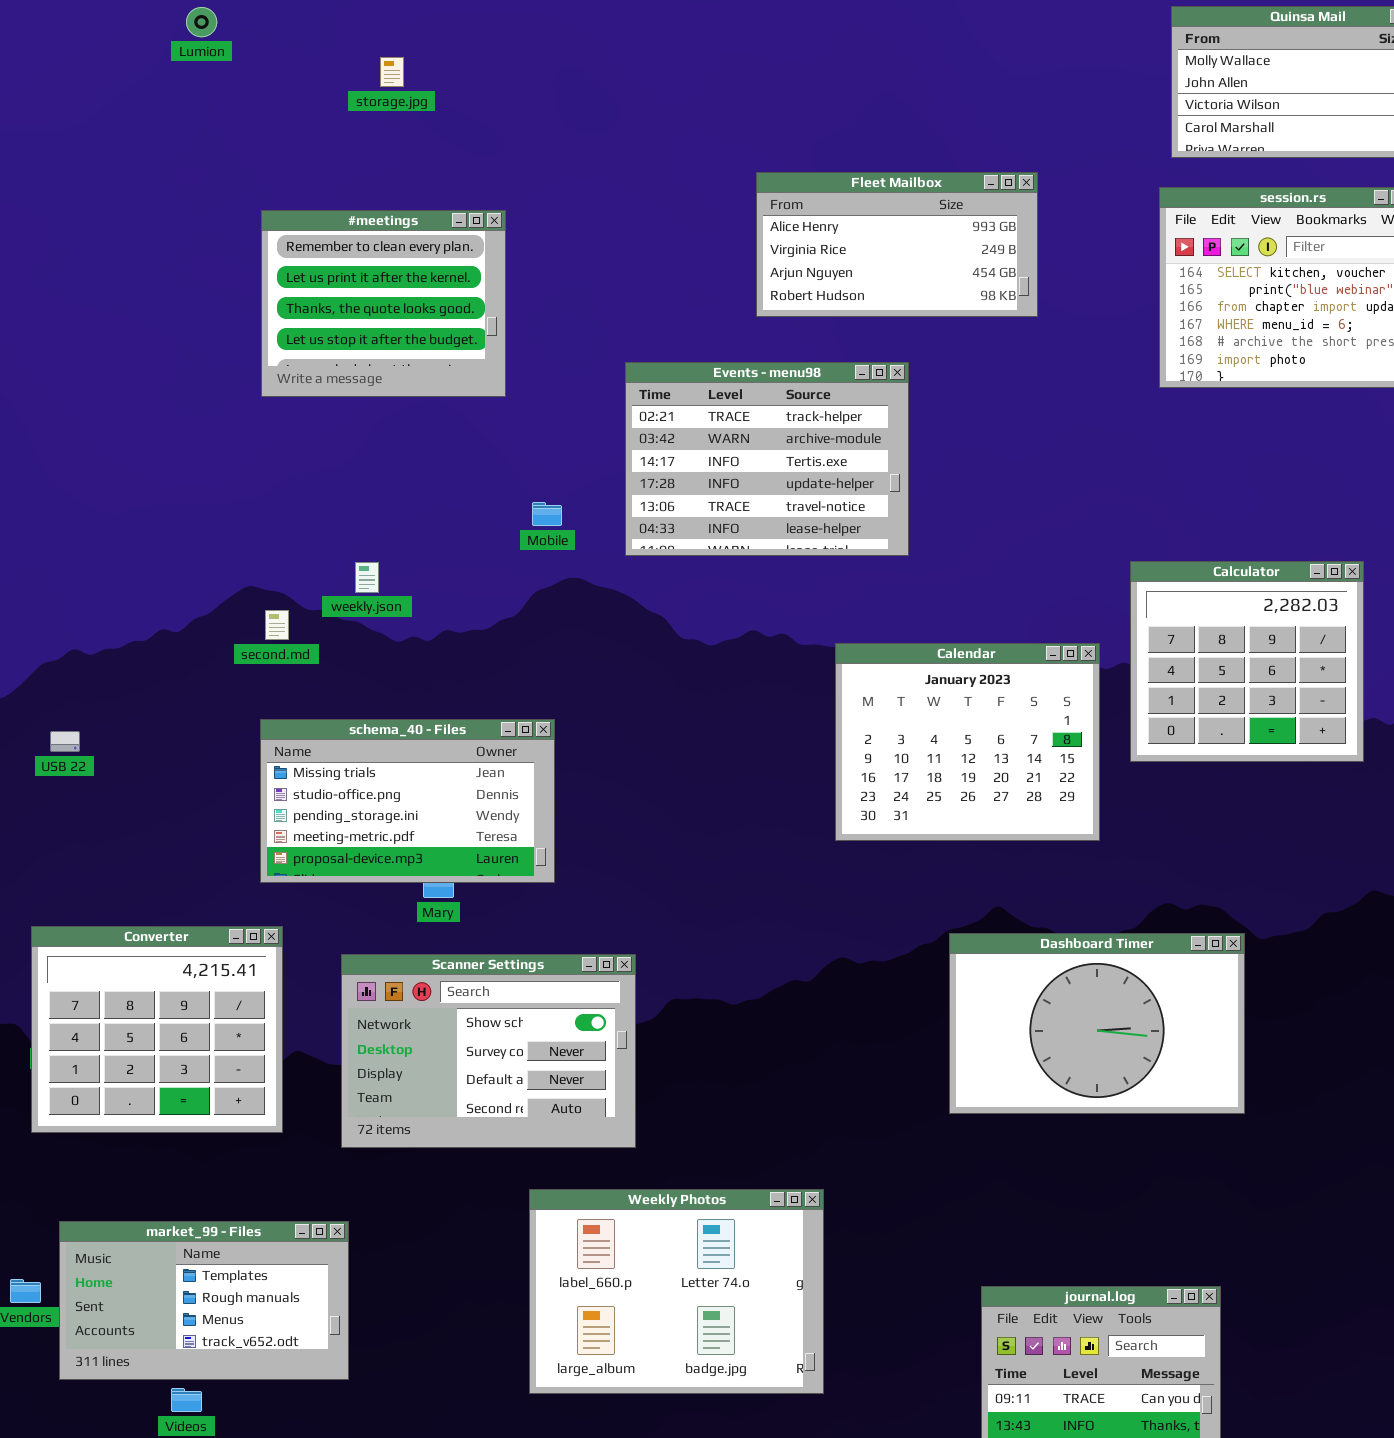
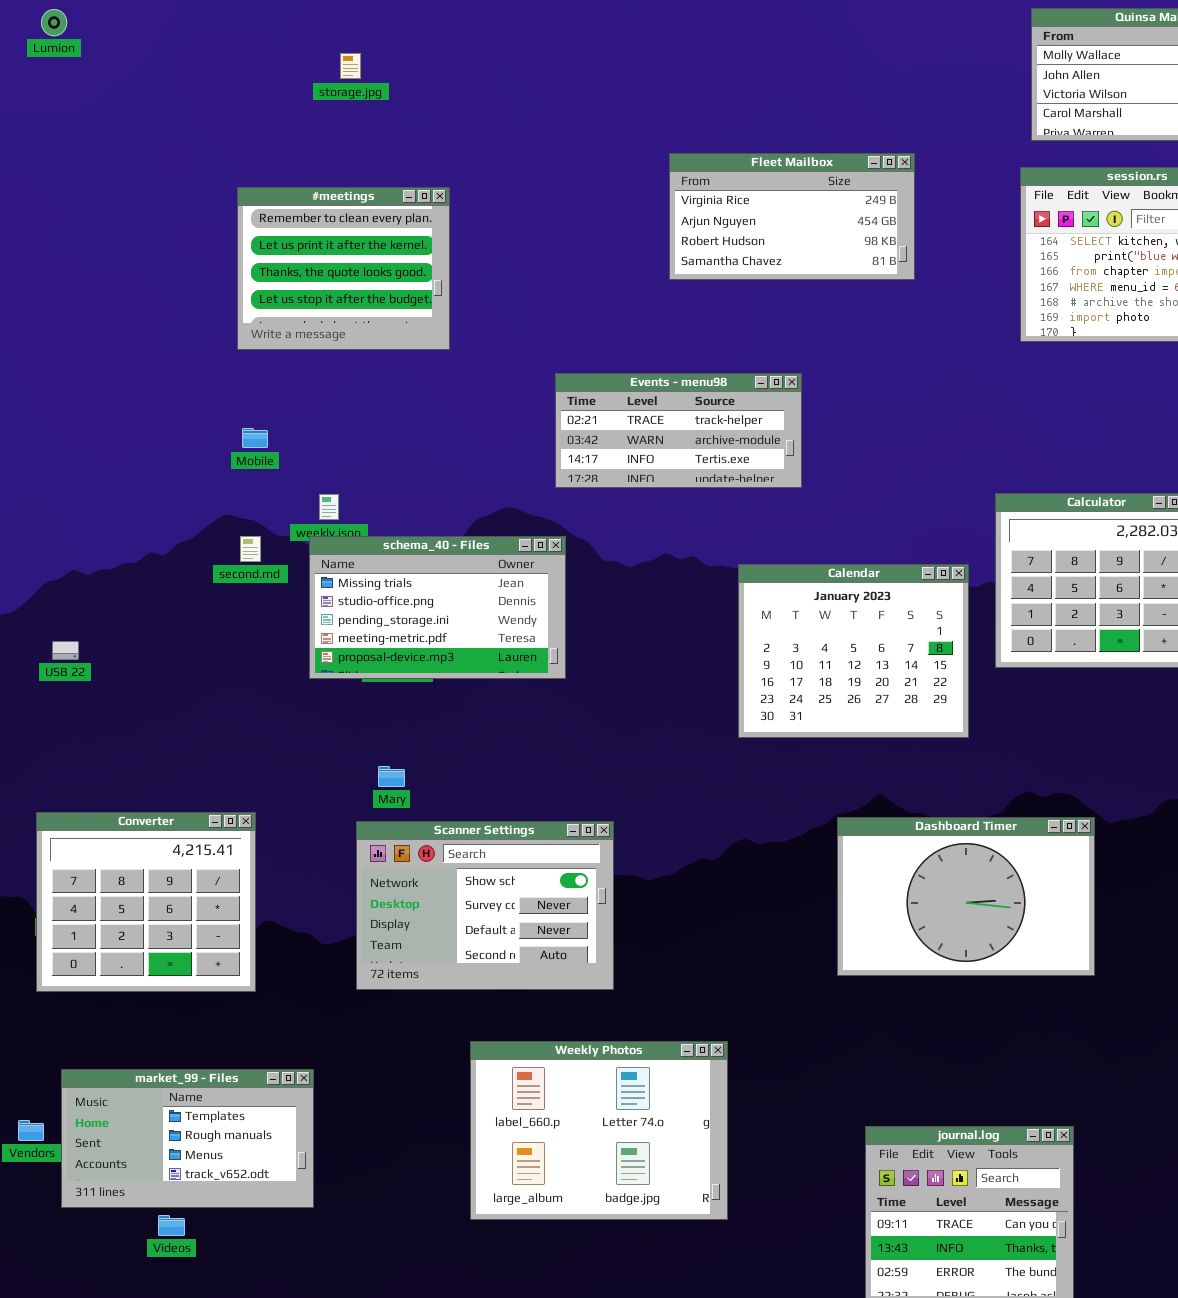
Lumion: [186,7,217,37] -> [41,9,67,36], moved
Fleet Mailbox: [756,172,1038,317] -> [669,153,915,280], scrolled down 1 row
Events - menu98: [625,362,909,556] -> [555,373,802,488], resized
Mobile: [532,502,562,526] -> [242,428,268,448], moved
schema_40 - Files: [260,719,555,883] -> [309,536,566,679], moved
Scanner Settings: [341,954,636,1148] -> [356,821,614,990], moved

